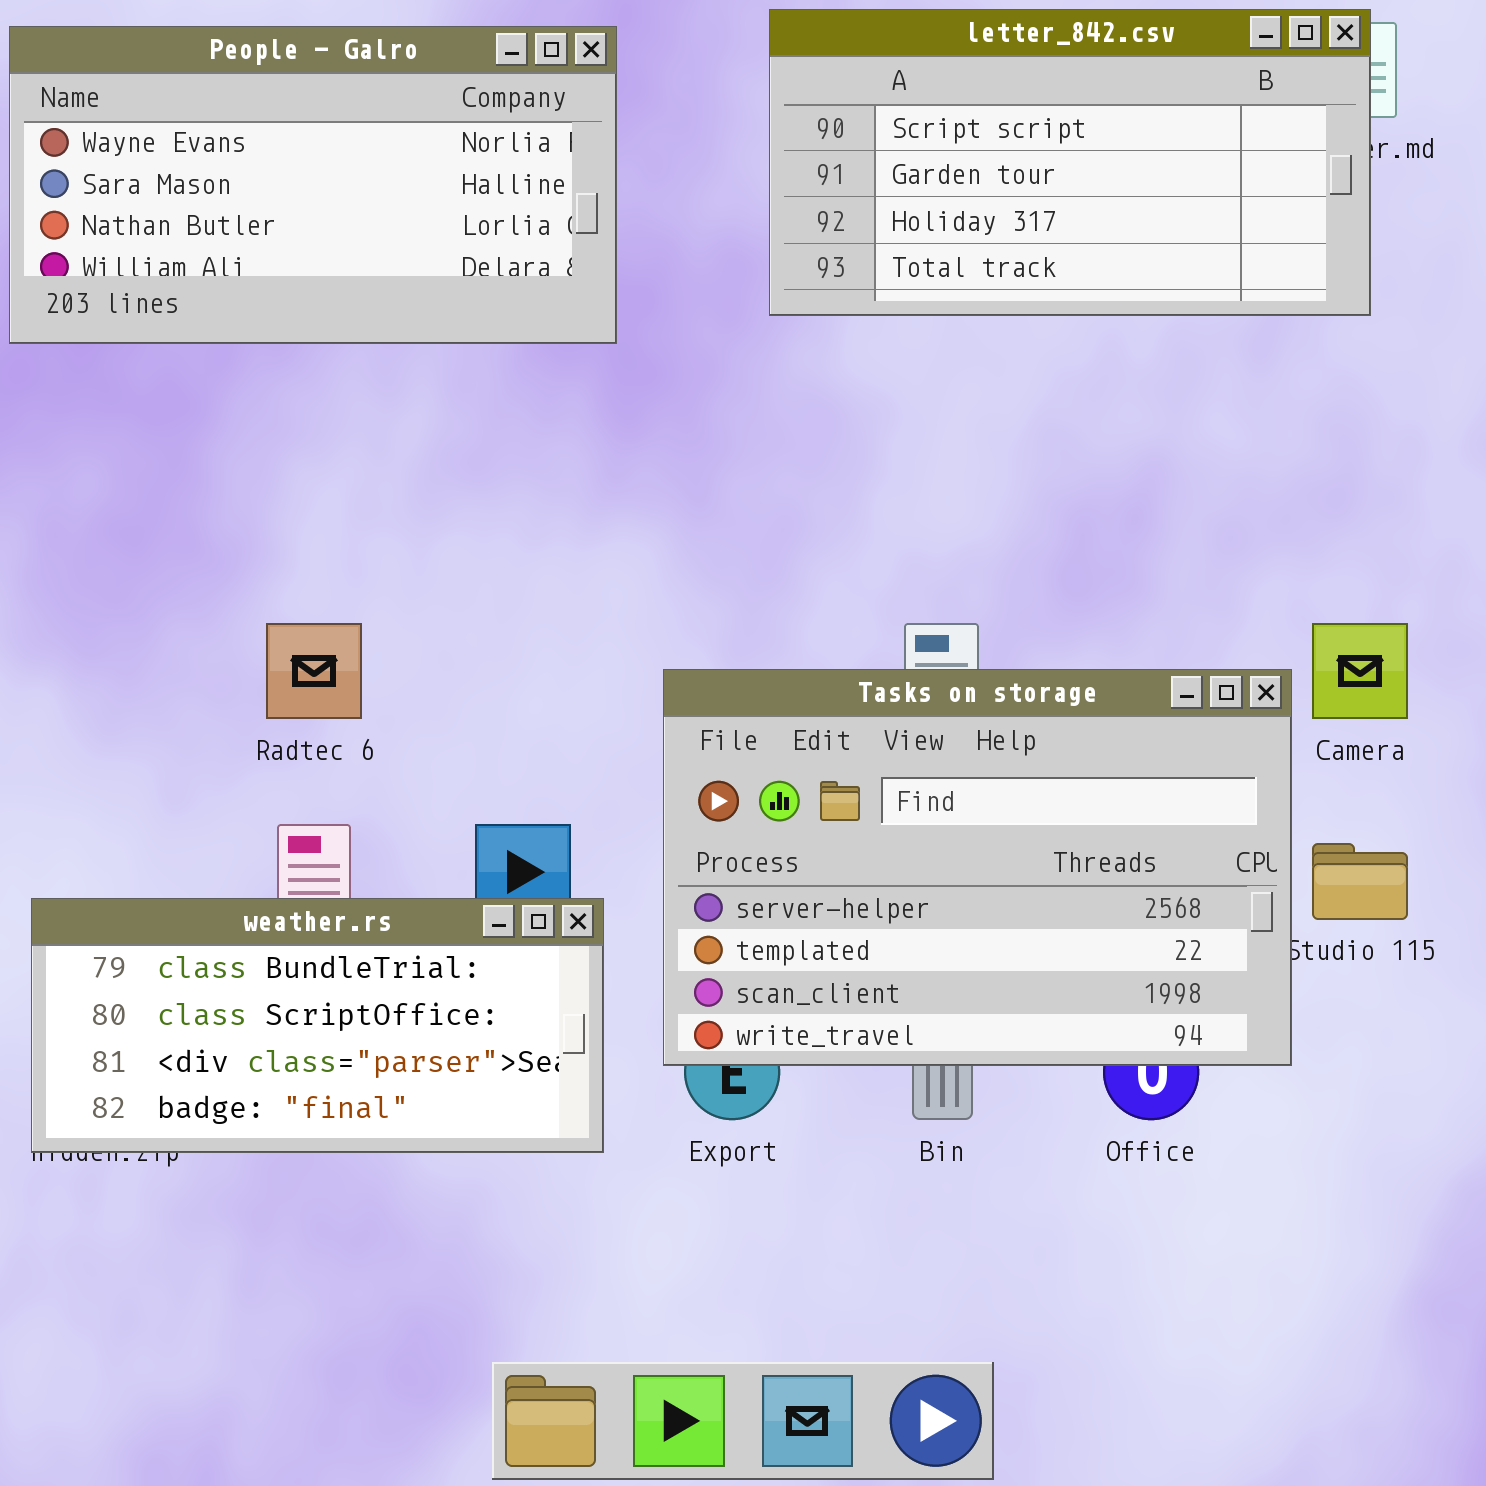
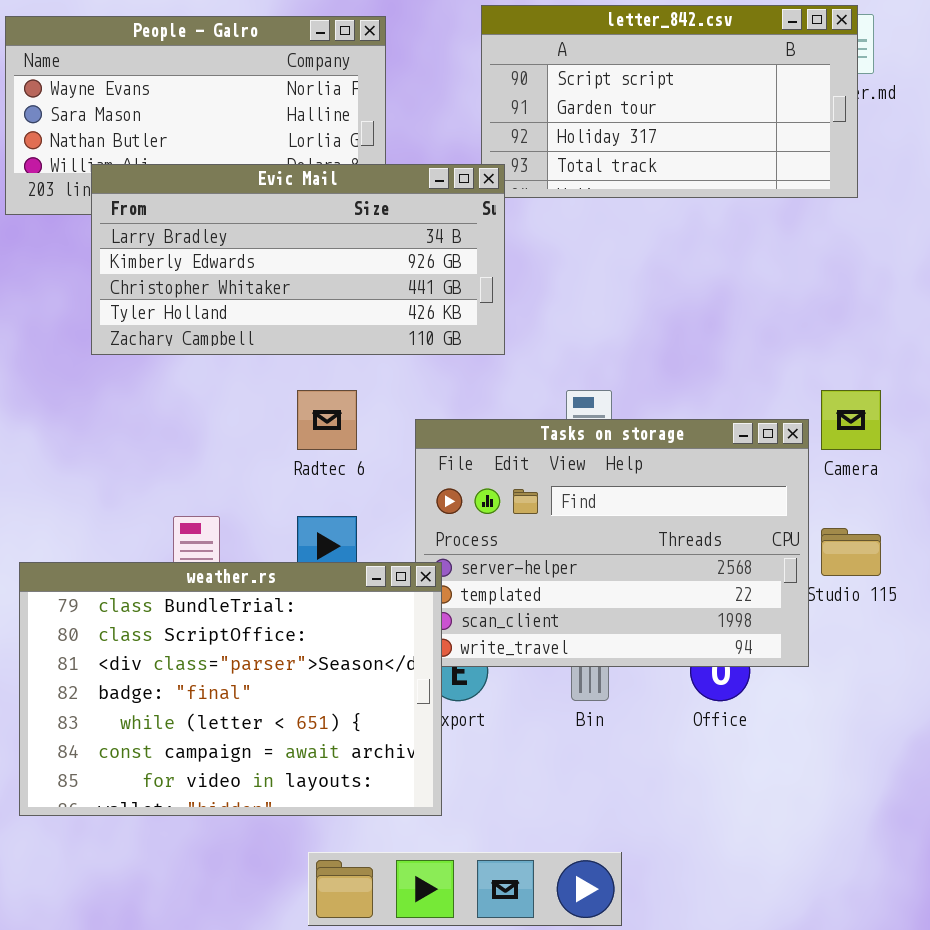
Evic Mail: none -> [91,164,505,355], opened
Radtec 6: [266,623,362,719] -> [297,390,357,450], moved
weather.rs: [31,898,604,1153] -> [19,562,442,816], resized

